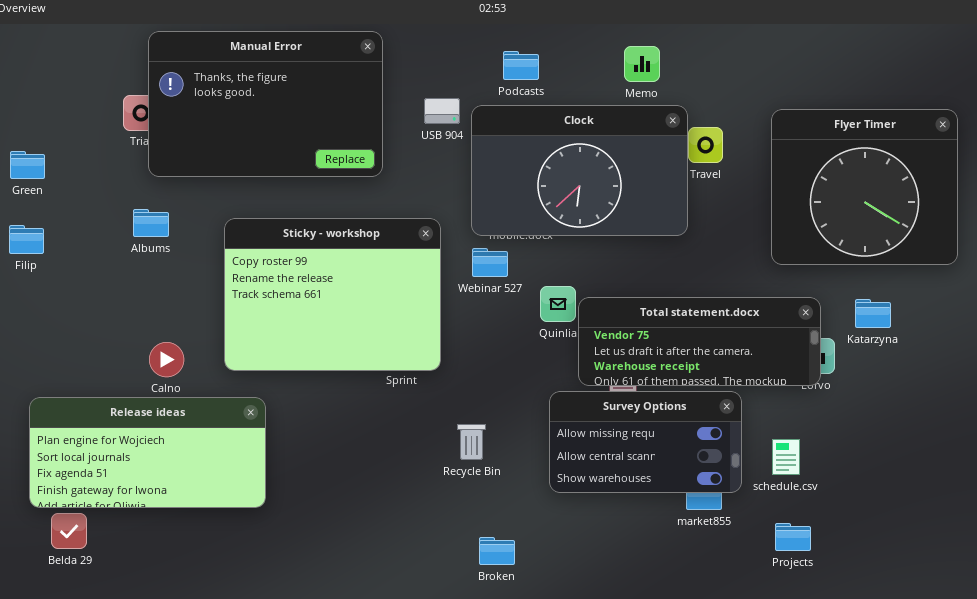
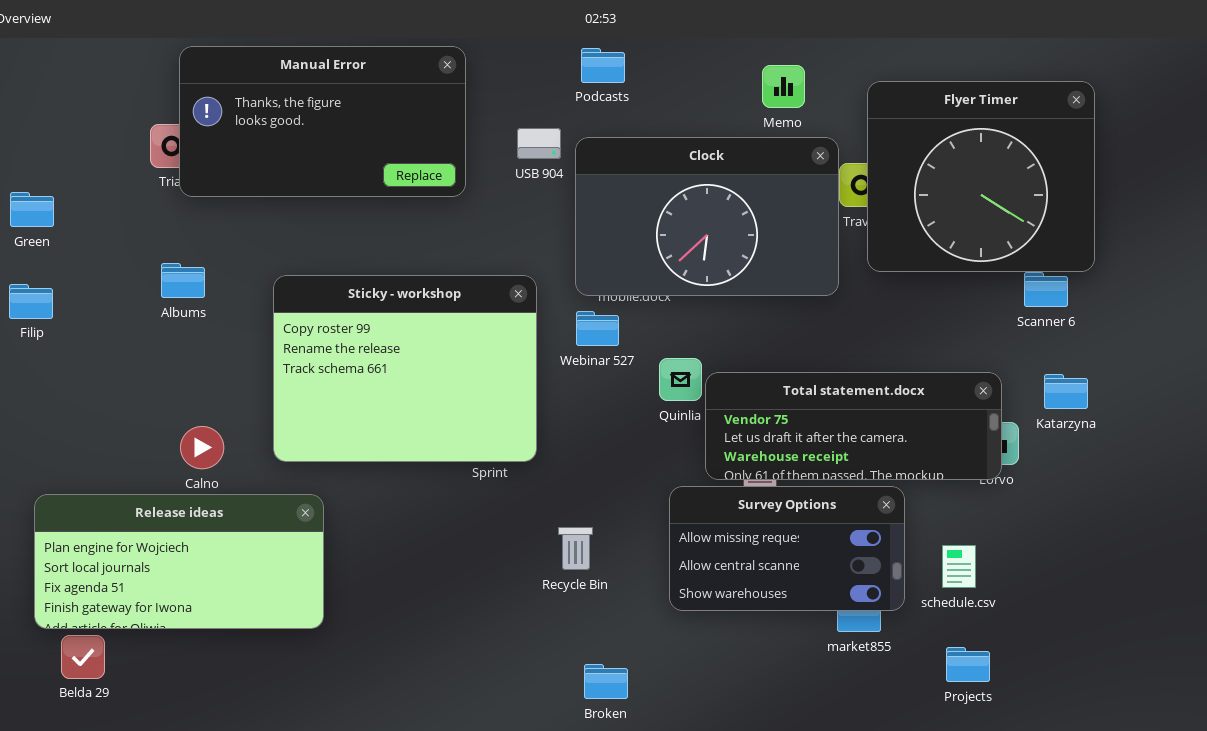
Manual Error: [148,31,383,177] -> [179,46,466,197], resized
Podcasts: [503,51,539,80] -> [581,48,625,83], moved
Flyer Timer: [771,109,958,265] -> [867,81,1095,272], moved

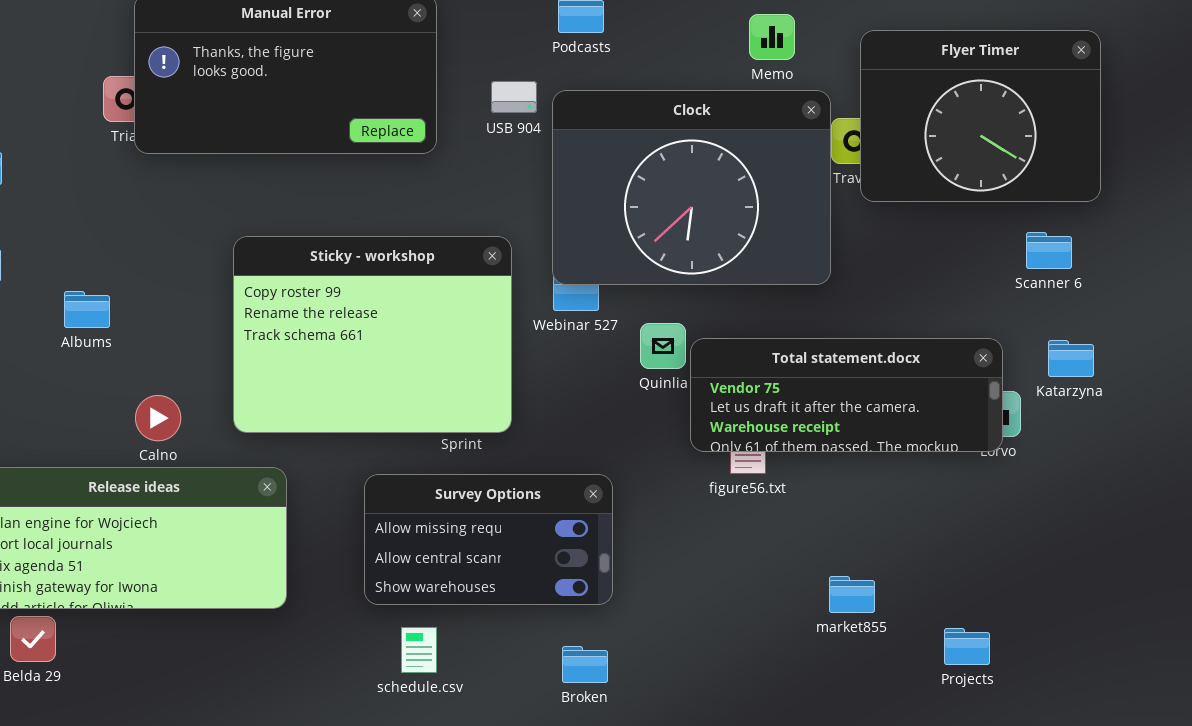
Flyer Timer: [867,81,1095,272] -> [860,30,1101,202], resized
Clock: [575,137,839,296] -> [552,90,831,285], resized
Albums: [161,263,205,298] -> [64,291,110,328], moved
Survey Options: [669,486,905,611] -> [364,474,613,605], moved
schedule.csv: [942,545,976,588] -> [401,627,437,673], moved

